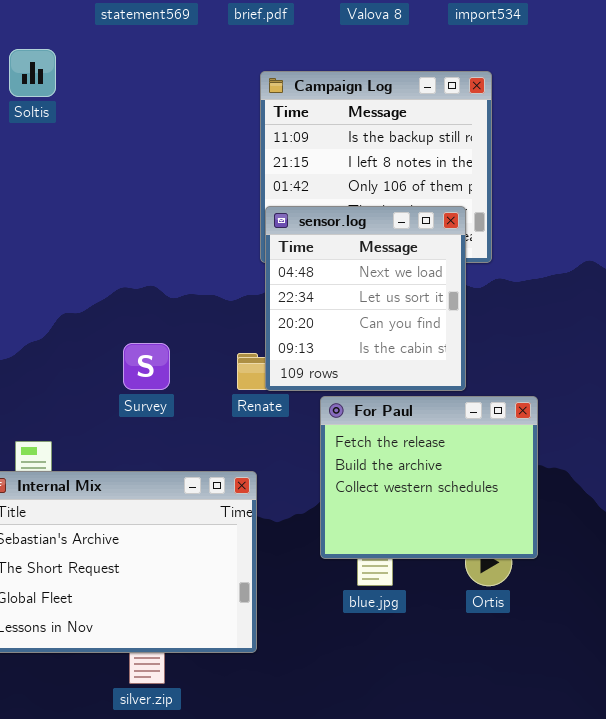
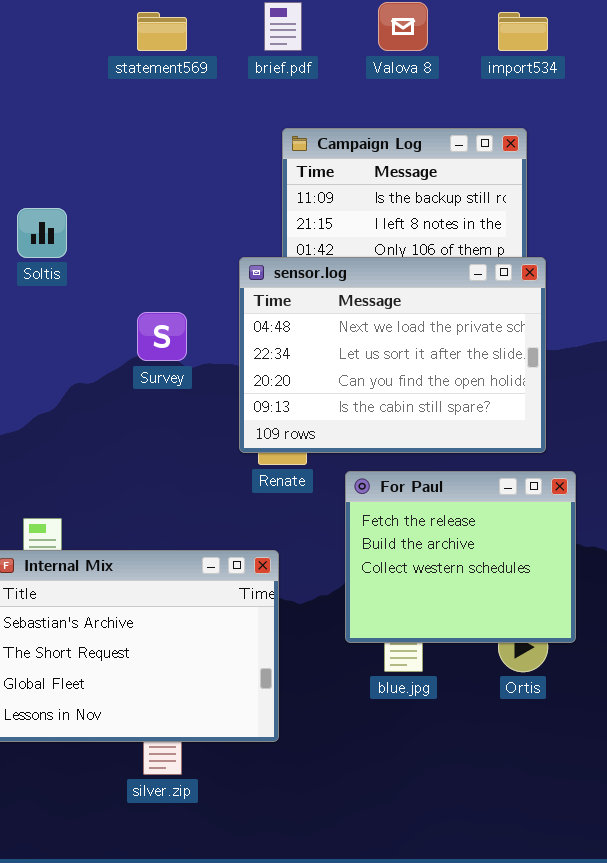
Soltis: [9,49,56,97] -> [17,208,67,258], moved
sensor.log: [265,206,466,391] -> [239,257,546,453], moved, resized
Survey: [123,343,170,390] -> [137,312,187,361], moved

